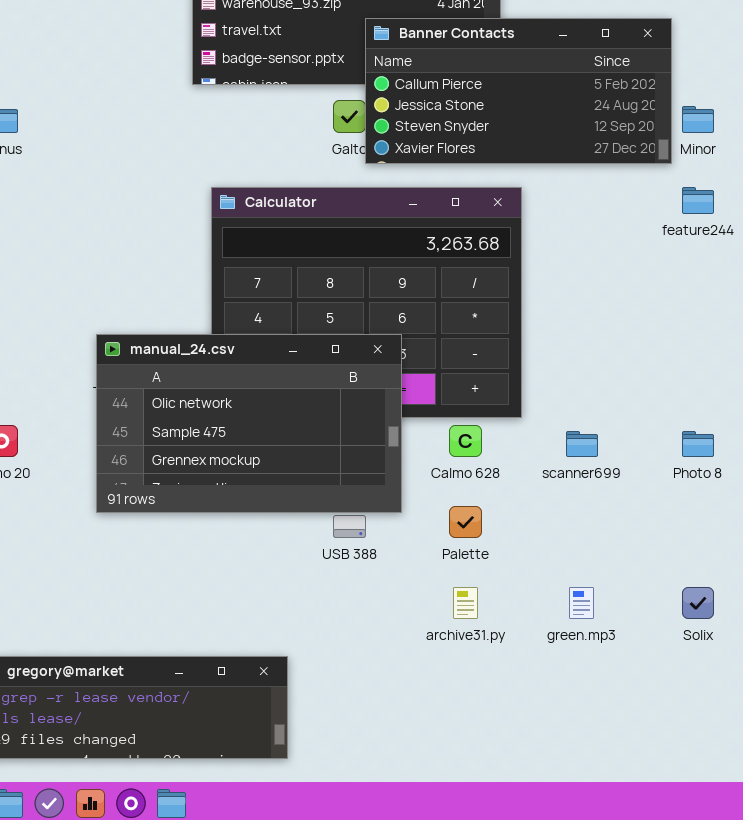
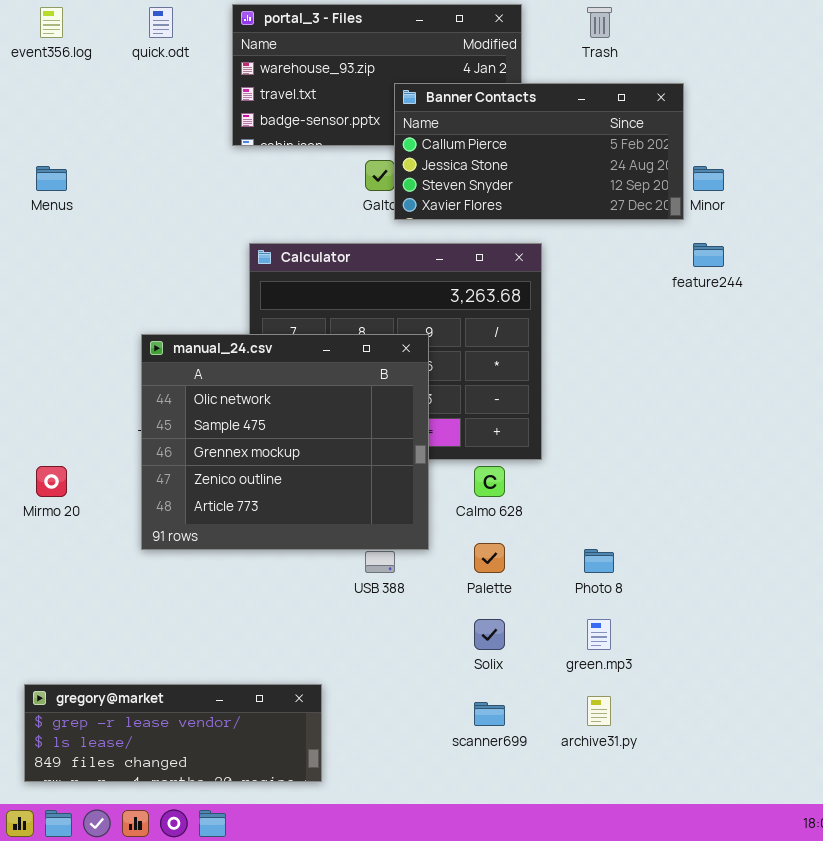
manual_24.csv: [96,334,402,513] -> [141,334,429,550], resized
scanner699: [566,431,598,457] -> [474,702,505,726], moved
Photo 8: [682,431,714,457] -> [584,549,614,573], moved
archive31.py: [453,587,478,619] -> [587,696,611,726], moved
Solix: [682,587,714,619] -> [474,619,505,650], moved

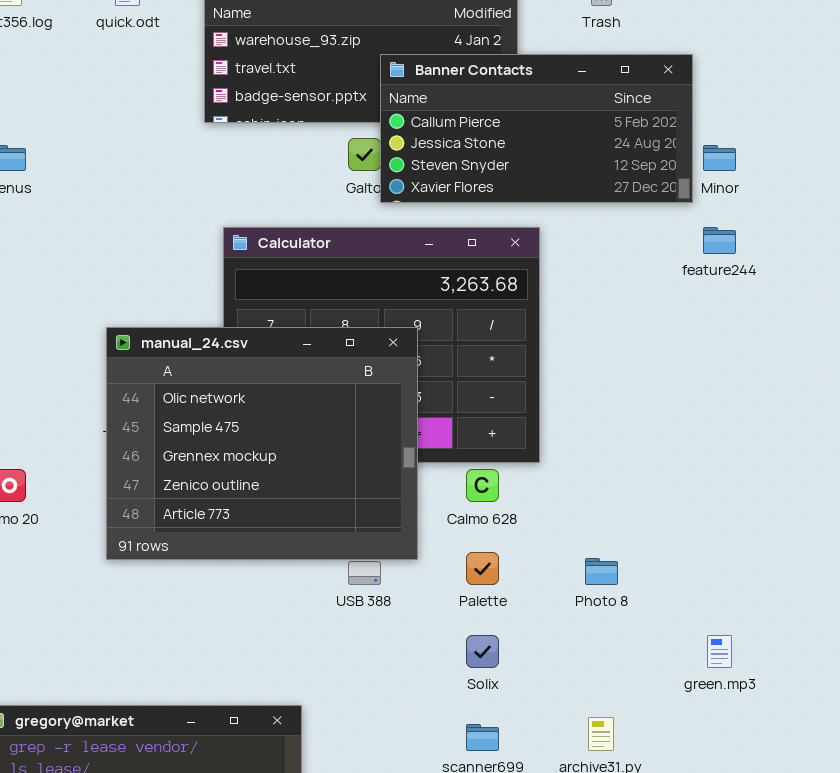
green.mp3: [587,619,611,650] -> [707,635,732,668], moved

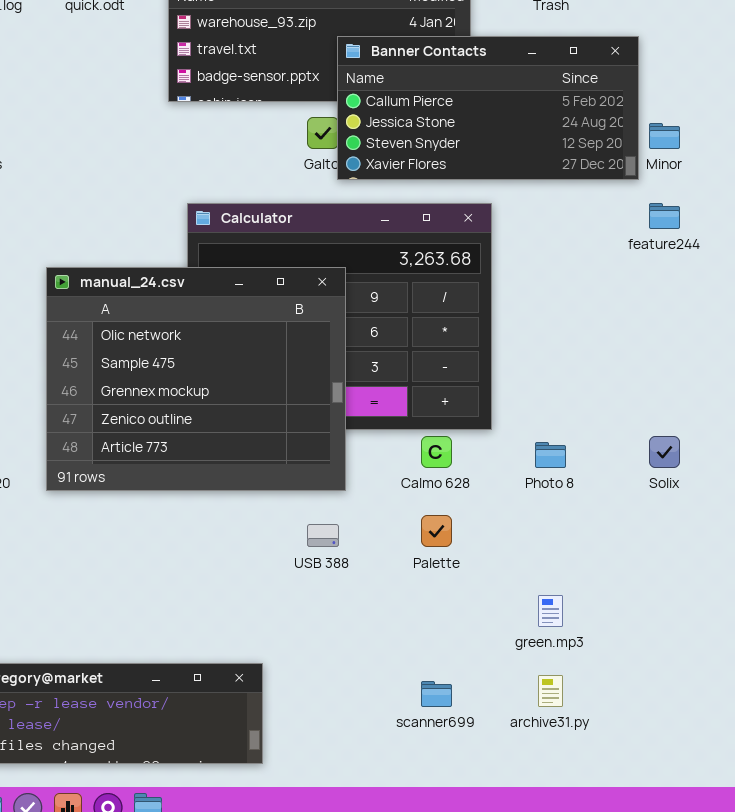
manual_24.csv: [106,327,418,560] -> [46,267,346,491], moved
Photo 8: [585,558,618,585] -> [535,442,566,468], moved
Solix: [466,635,499,668] -> [649,436,680,468], moved
green.mp3: [707,635,732,668] -> [538,595,563,627], moved

